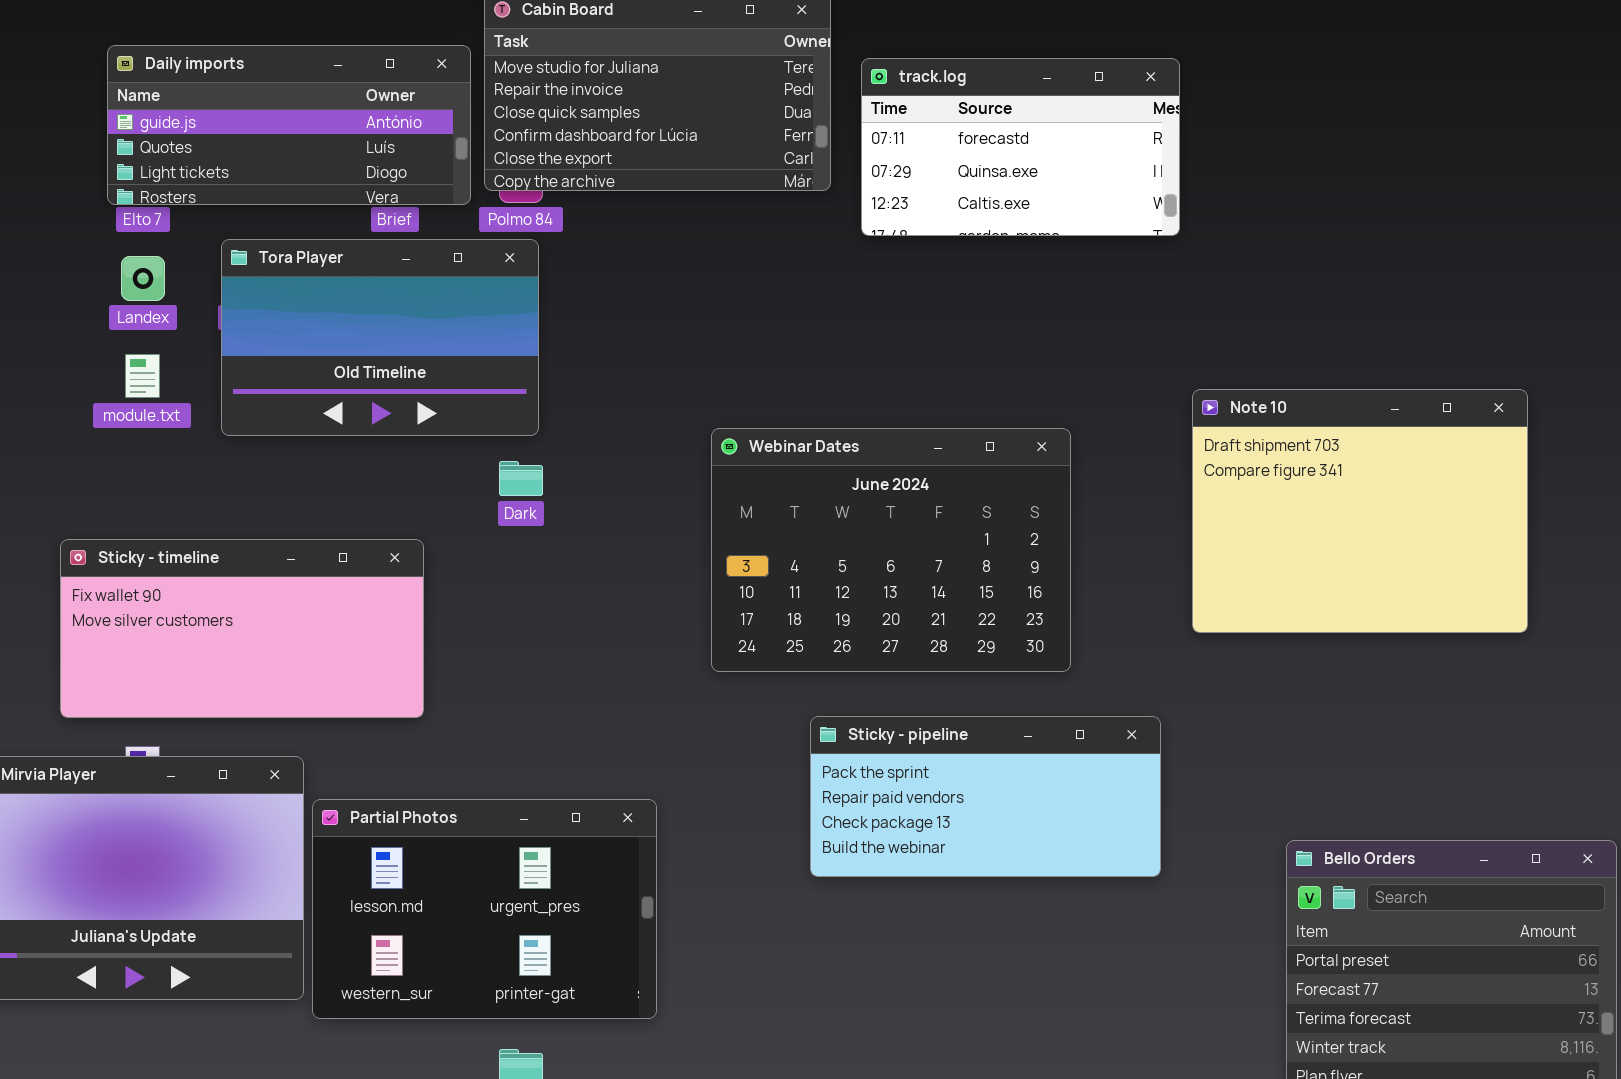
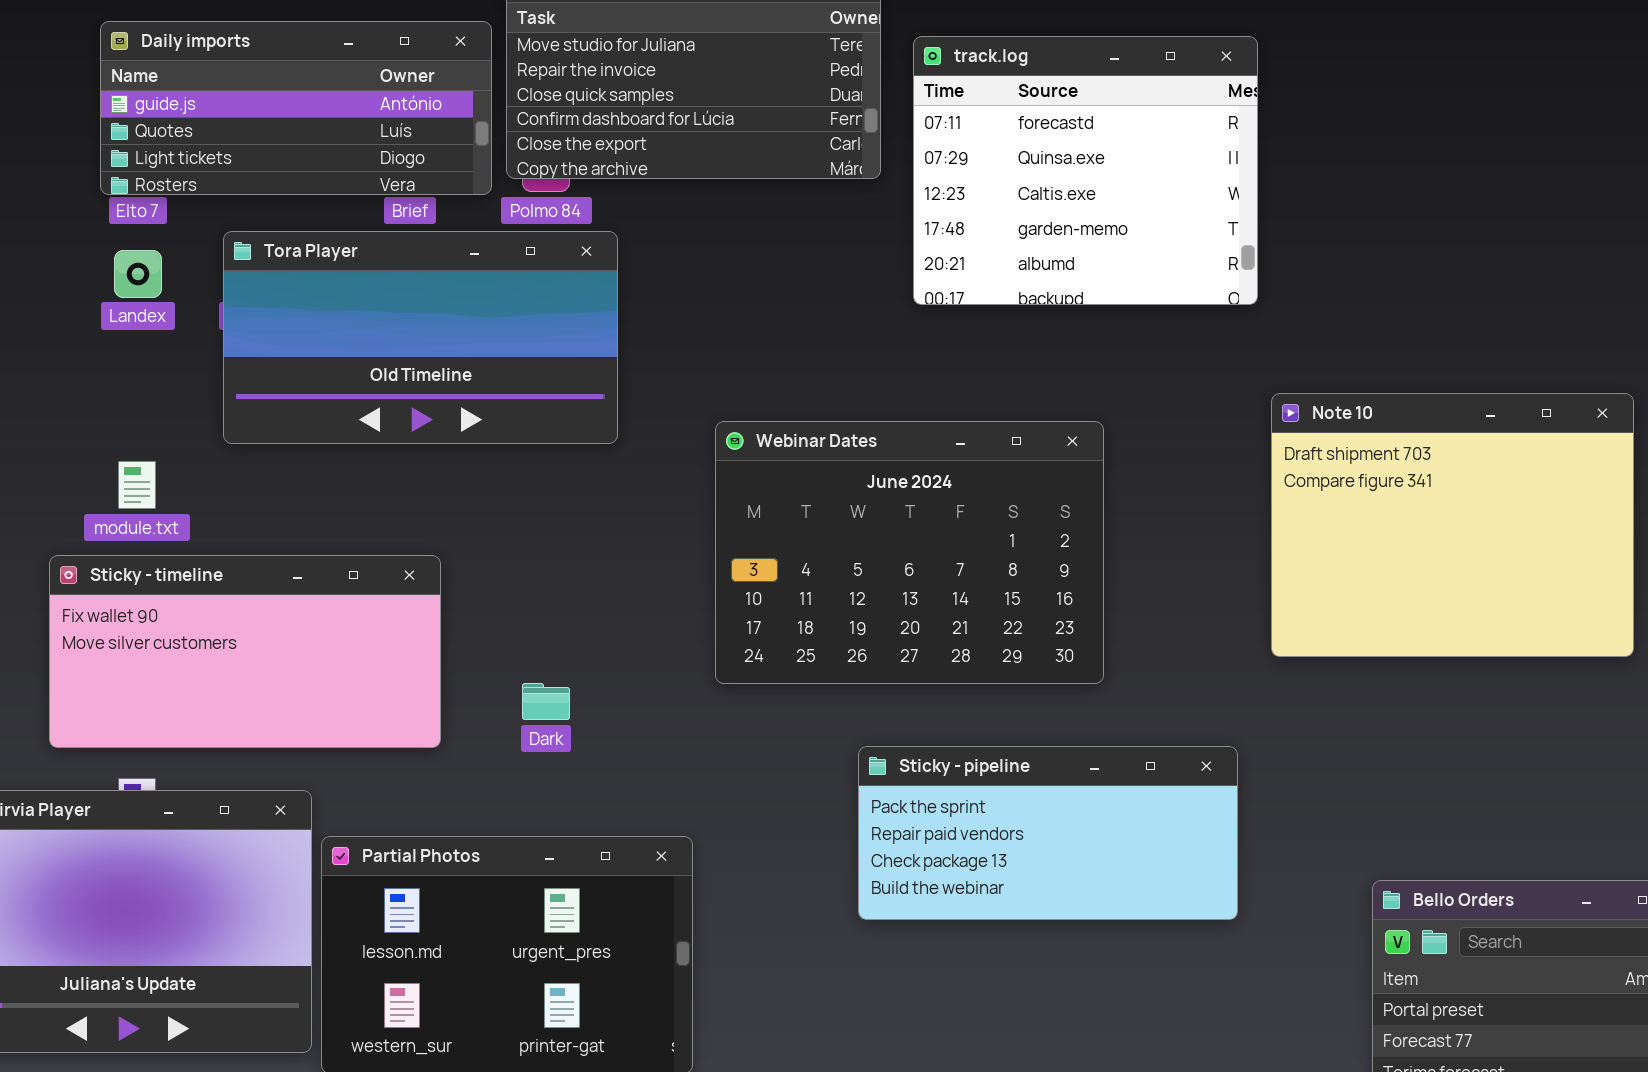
track.log: [861,58,1180,236] -> [913,36,1258,305], resized
Tora Player: [221,239,539,436] -> [223,231,618,444], resized
module.txt: [125,354,160,398] -> [118,461,156,509], moved
Webinar Dates: [711,428,1071,672] -> [715,421,1104,684], moved
Dark: [499,461,543,496] -> [522,683,570,720], moved

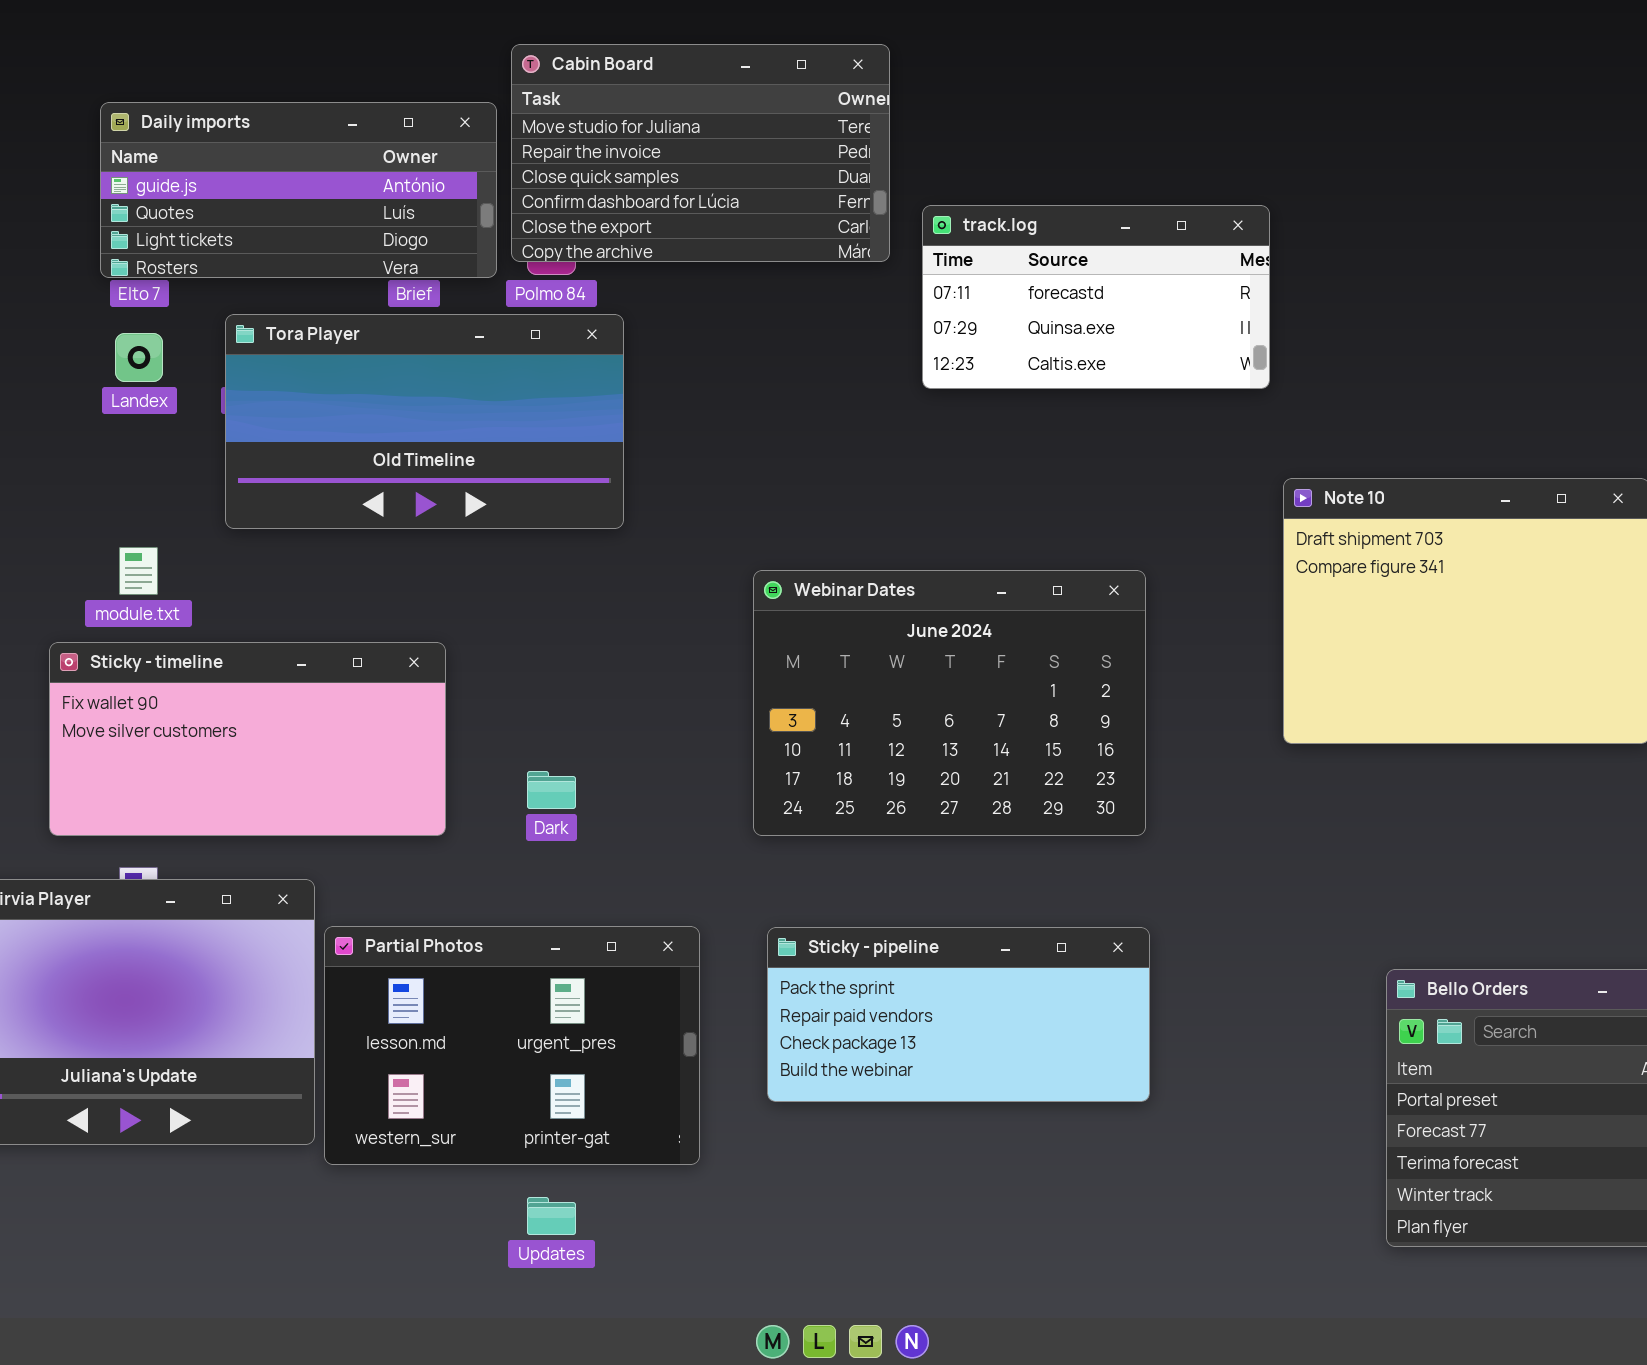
track.log: [913,36,1258,305] -> [922,205,1270,389], resized
Webinar Dates: [715,421,1104,684] -> [753,570,1146,836], moved
Sticky - pipeline: [858,746,1238,920] -> [767,927,1150,1102], moved

